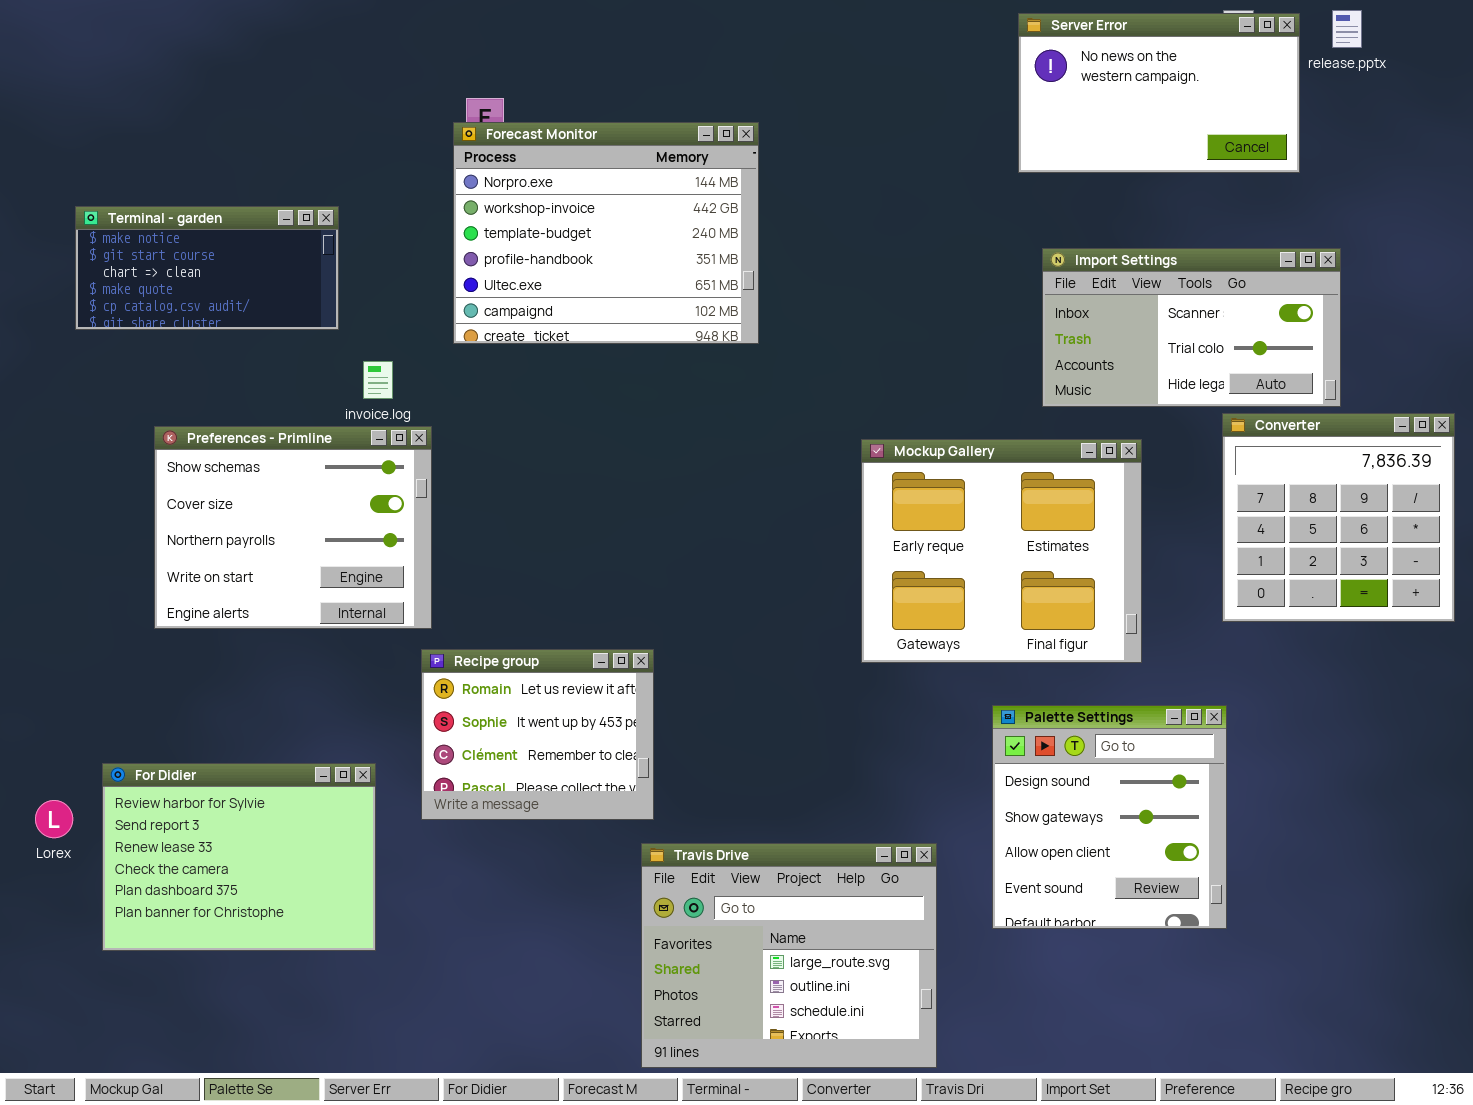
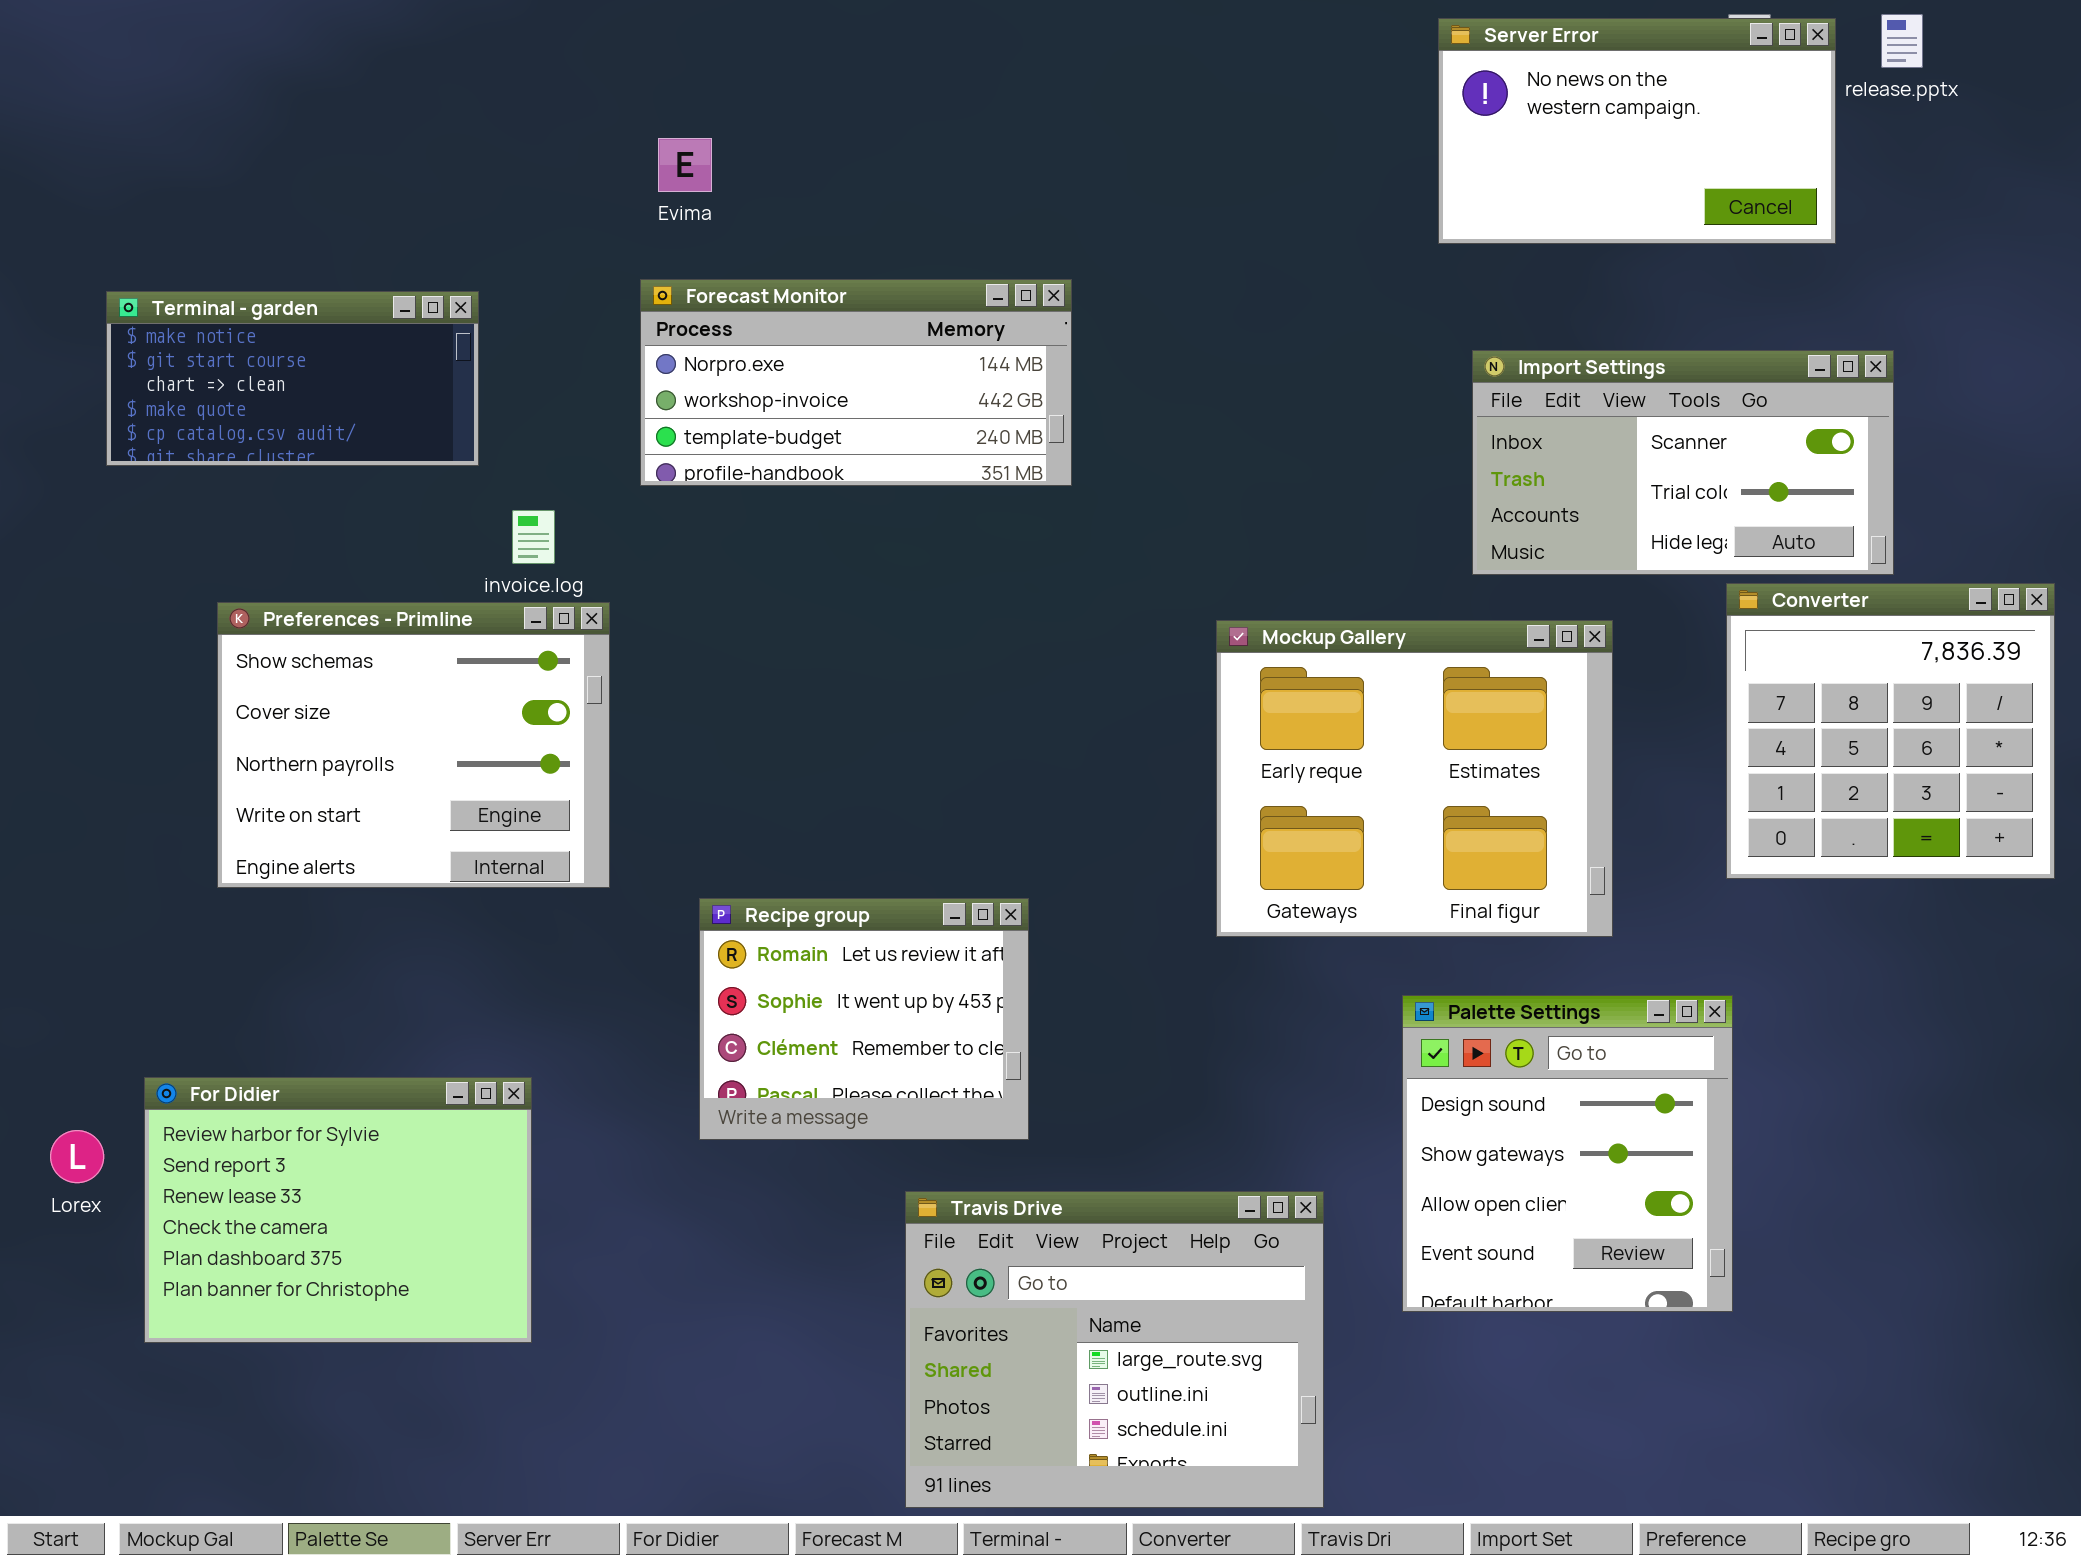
Forecast Monitor: [453,122,759,344] -> [640,279,1072,486], resized
Recipe group: [421,649,654,820] -> [699,898,1029,1140], moved

